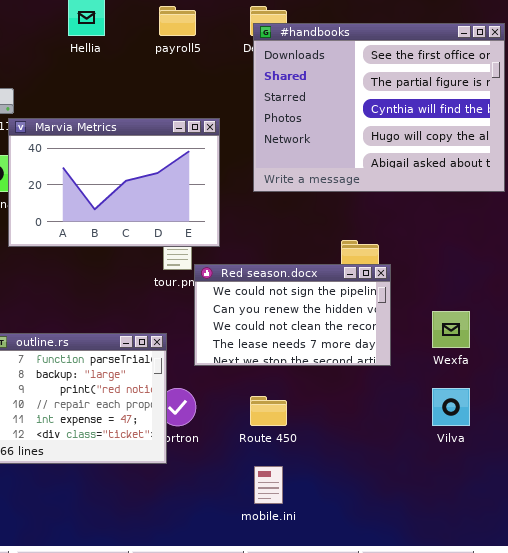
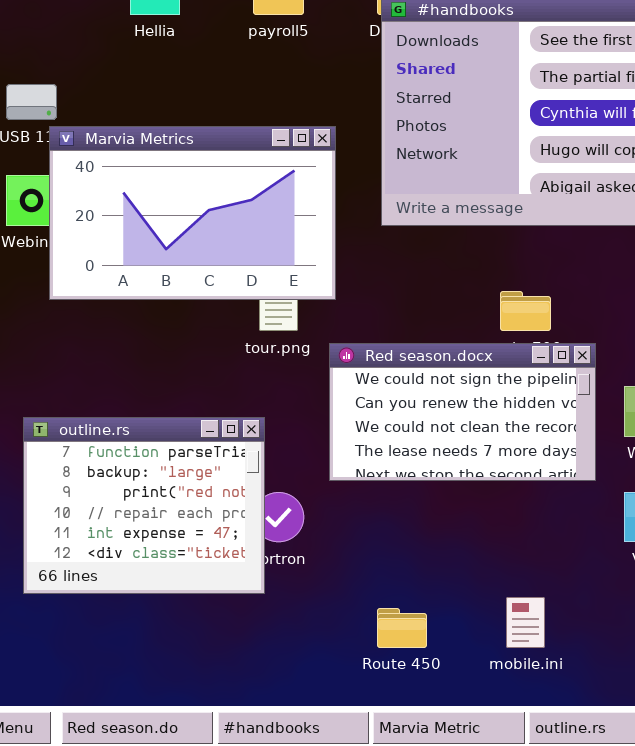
Red season.docx: [194,264,391,366] -> [329,343,596,481], moved
Route 450: [250,396,287,426] -> [377,608,427,648], moved
mobile.ini: [254,466,283,504] -> [506,597,545,648], moved

